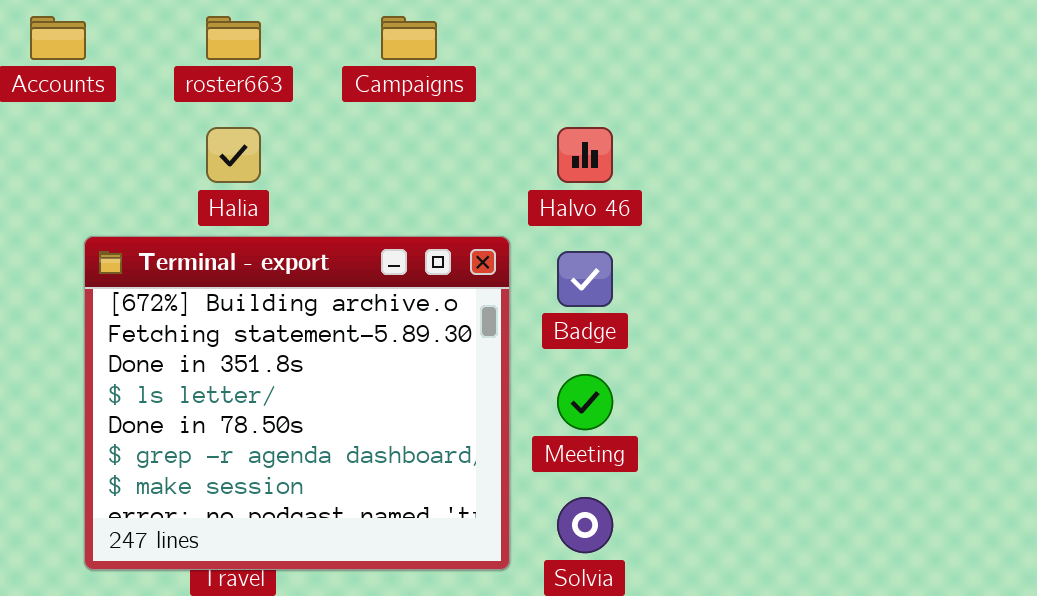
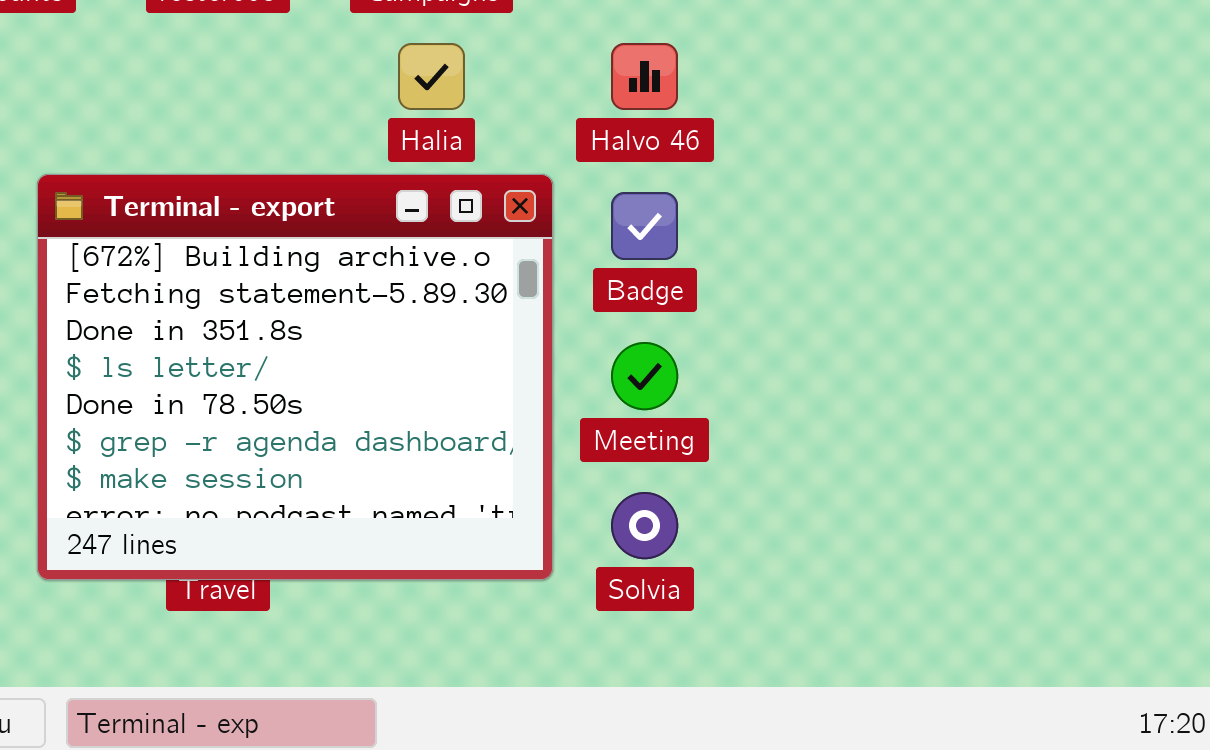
Halia: [206,127,261,183] -> [398,43,465,110], moved

